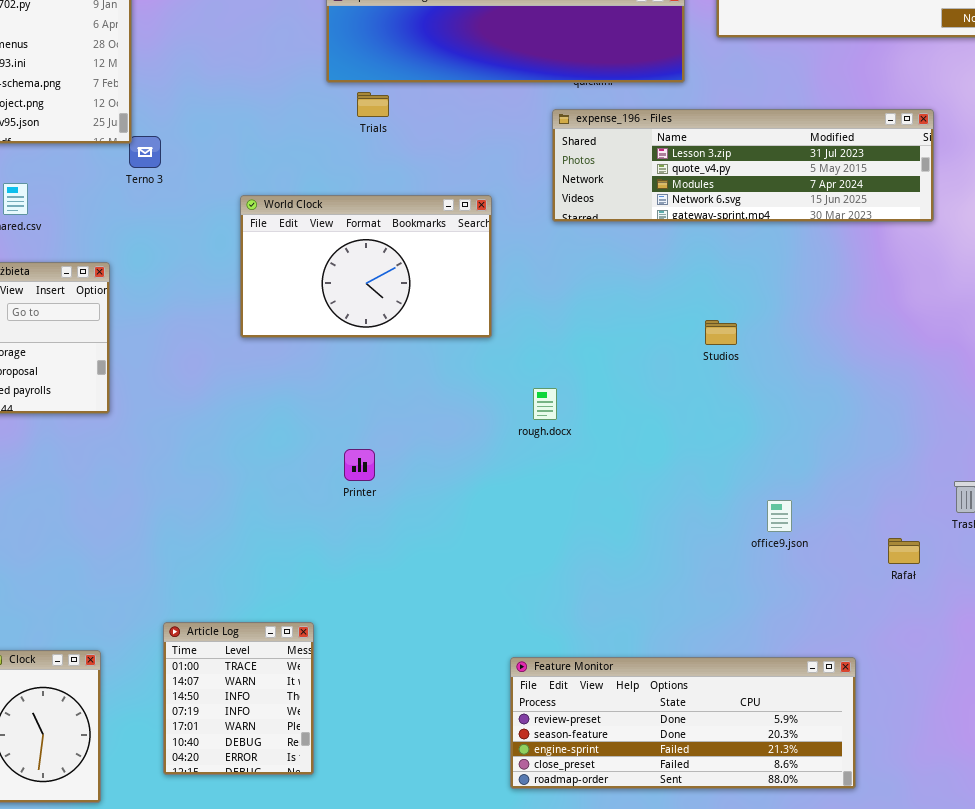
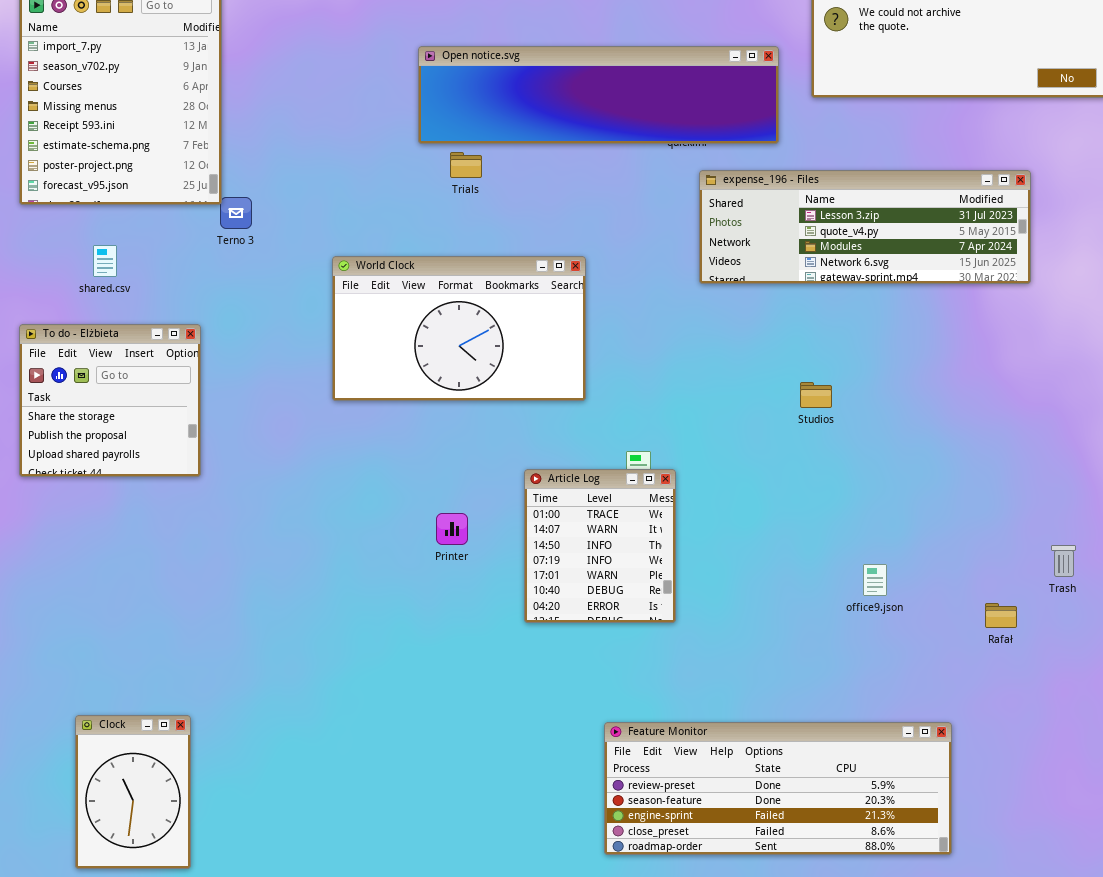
expense_196 - Files: [552,109,934,222] -> [699,170,1031,284], resized
Article Log: [163,622,314,775] -> [524,469,676,623], moved

